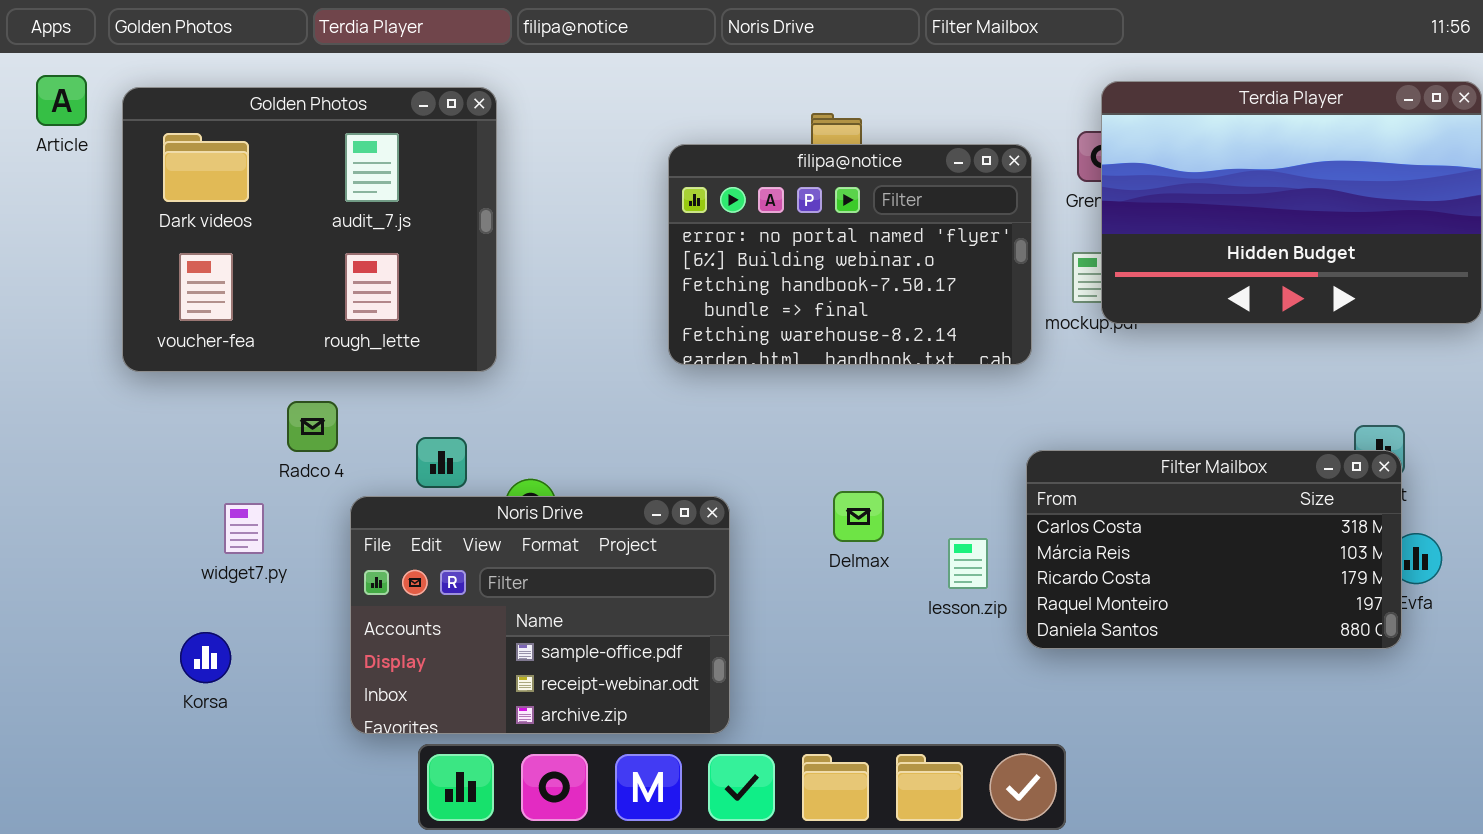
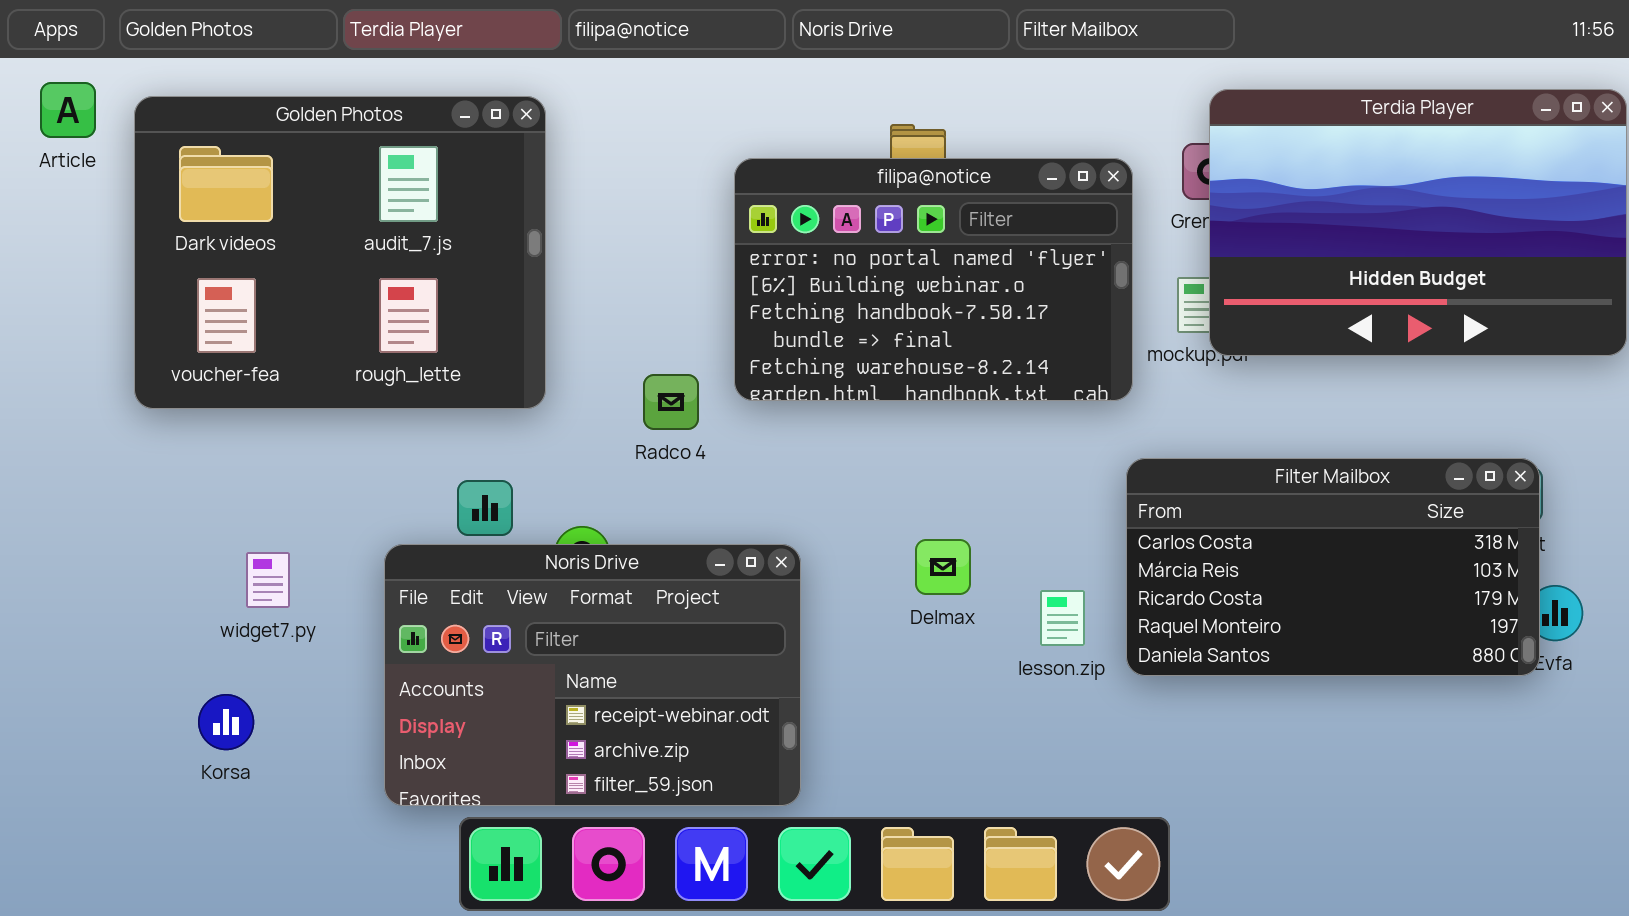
Radco 4: [287,401,338,452] -> [643,374,699,430], moved
Filter Mailbox: [1026,450,1402,649] -> [1126,458,1540,676], moved
Noris Drive: [350,496,730,734] -> [384,544,801,806], scrolled down 1 row

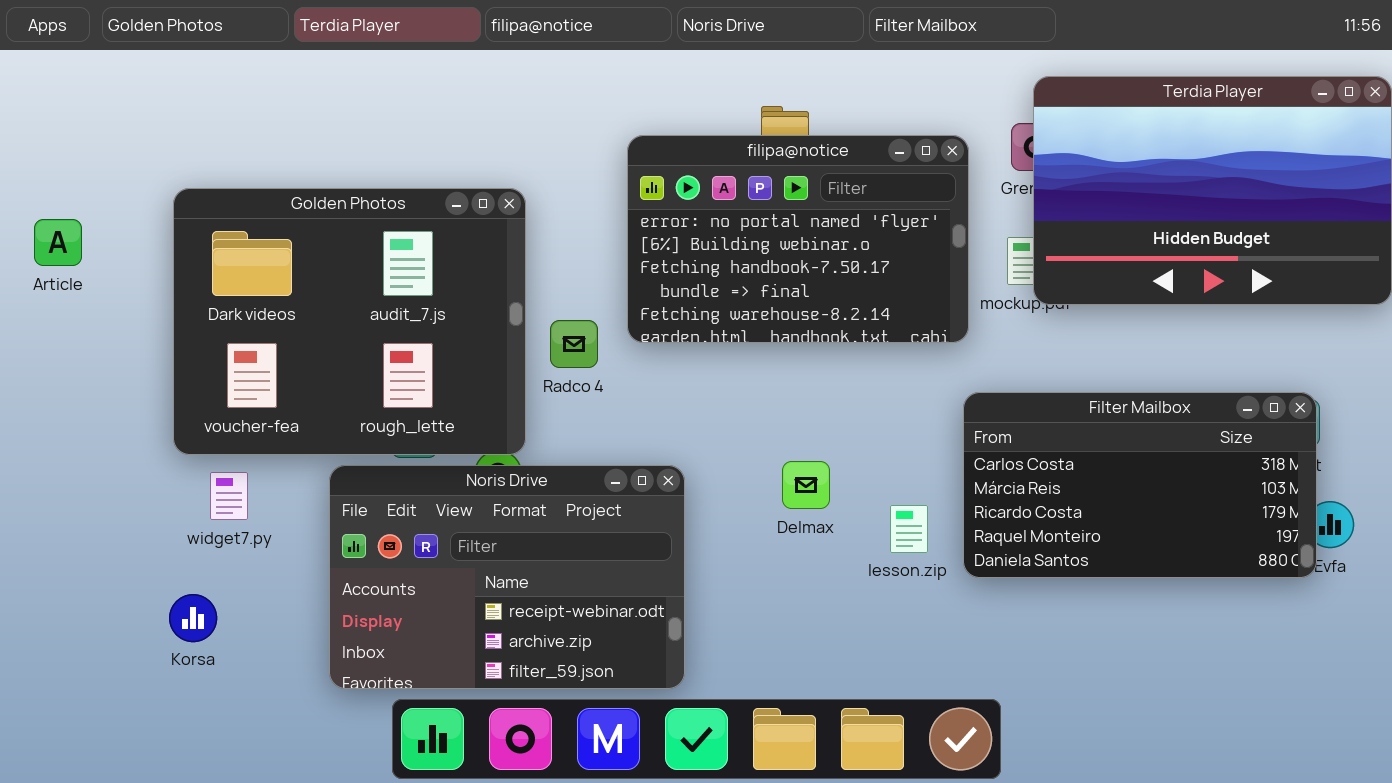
Article: [40,82,96,138] -> [34,219,82,266], moved
Golden Photos: [134,96,546,409] -> [173,188,526,455], moved

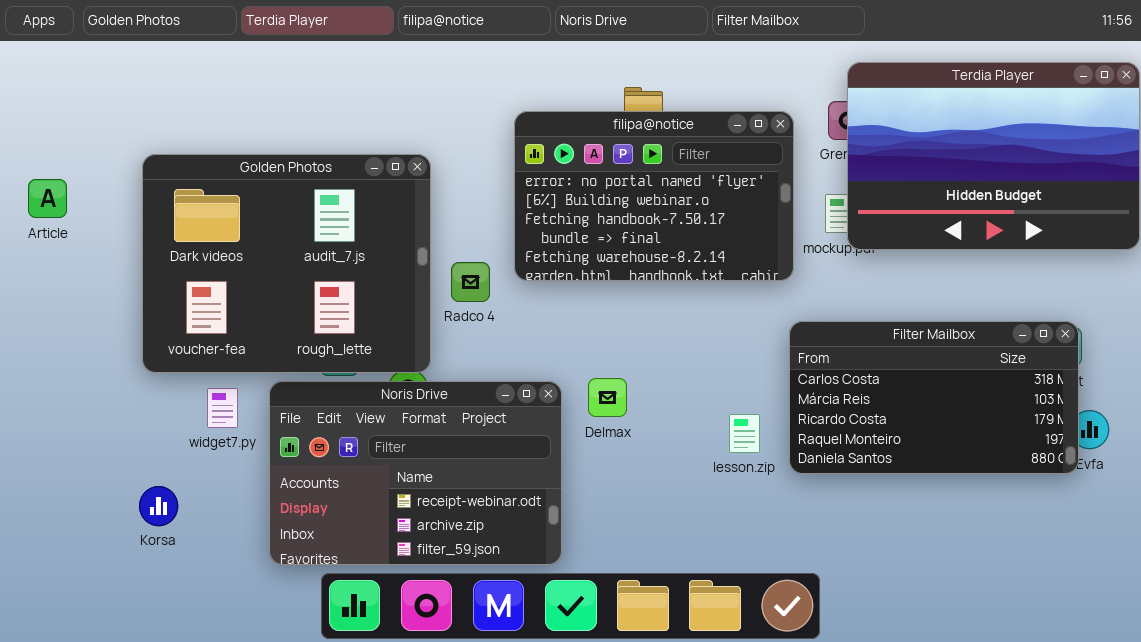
Delmax: [782,461,830,509] -> [588,378,627,417], moved
widget7.py: [210,472,248,520] -> [207,388,238,428], moved

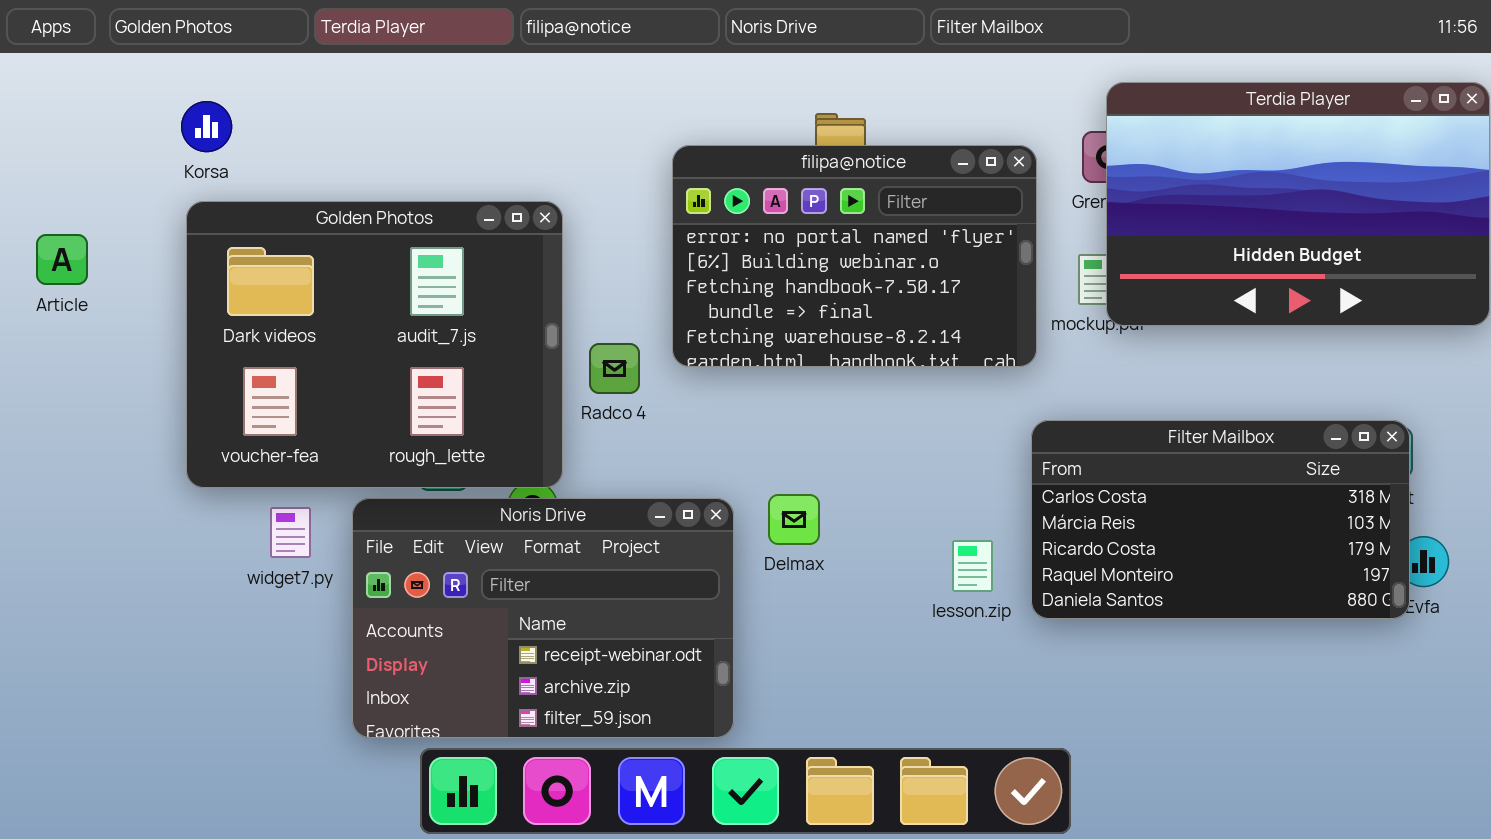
Korsa: [139,486,178,526] -> [181,101,232,152], moved

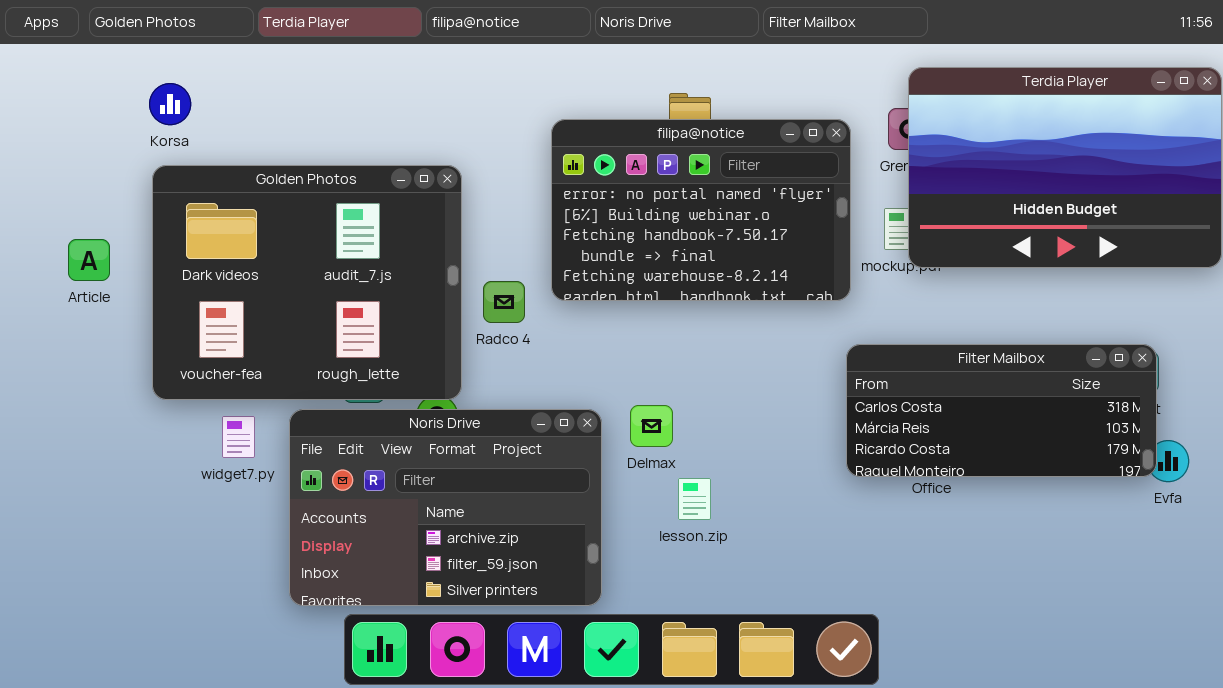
Article: [36,234,88,285] -> [68,239,110,281], moved
Filter Mailbox: [1031,420,1410,619] -> [846,344,1157,477], resized
Noris Drive: [352,498,734,738] -> [289,409,602,606], scrolled down 1 row
lesson.zip: [952,540,993,592] -> [678,478,711,520], moved

